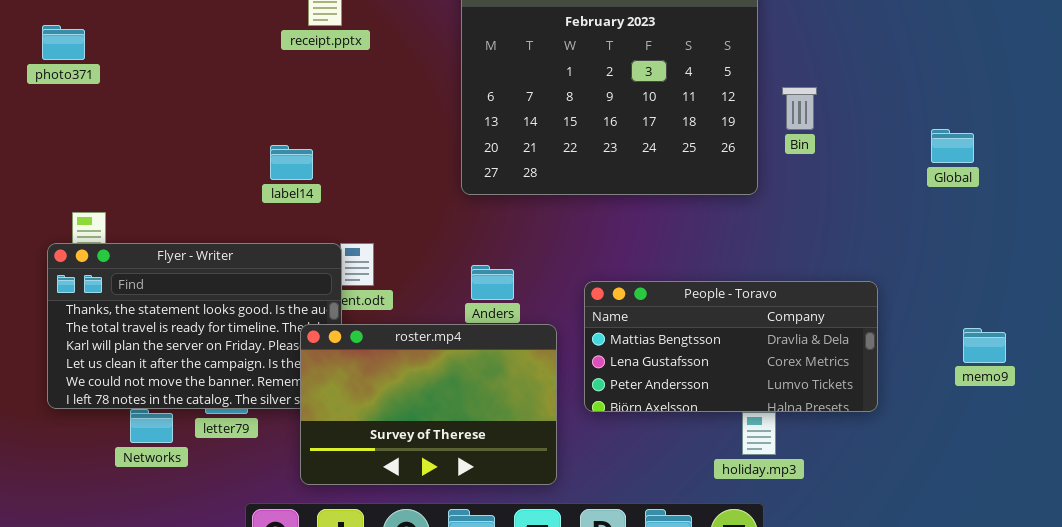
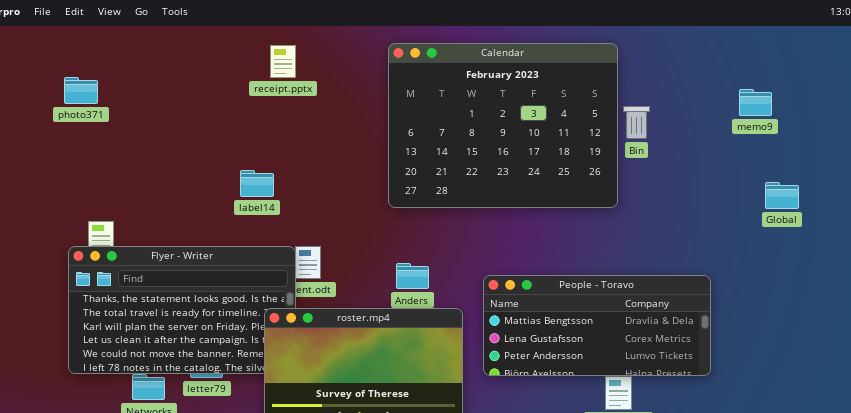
Bin: [782,87,817,130] -> [623,106,650,139], moved
Global: [931,129,974,163] -> [765,182,799,209], moved
memo9: [963,328,1006,363] -> [739,89,772,116], moved

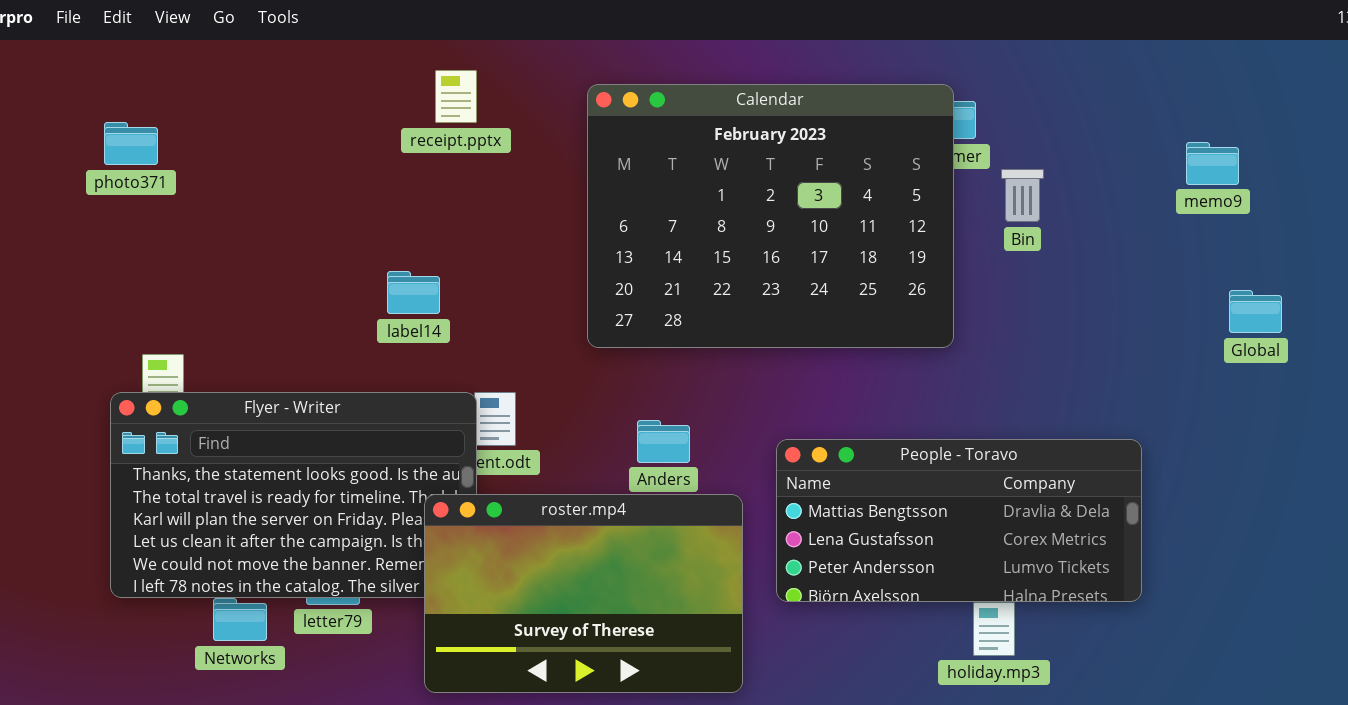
Calendar: [388,43,618,208] -> [587,84,954,348], moved

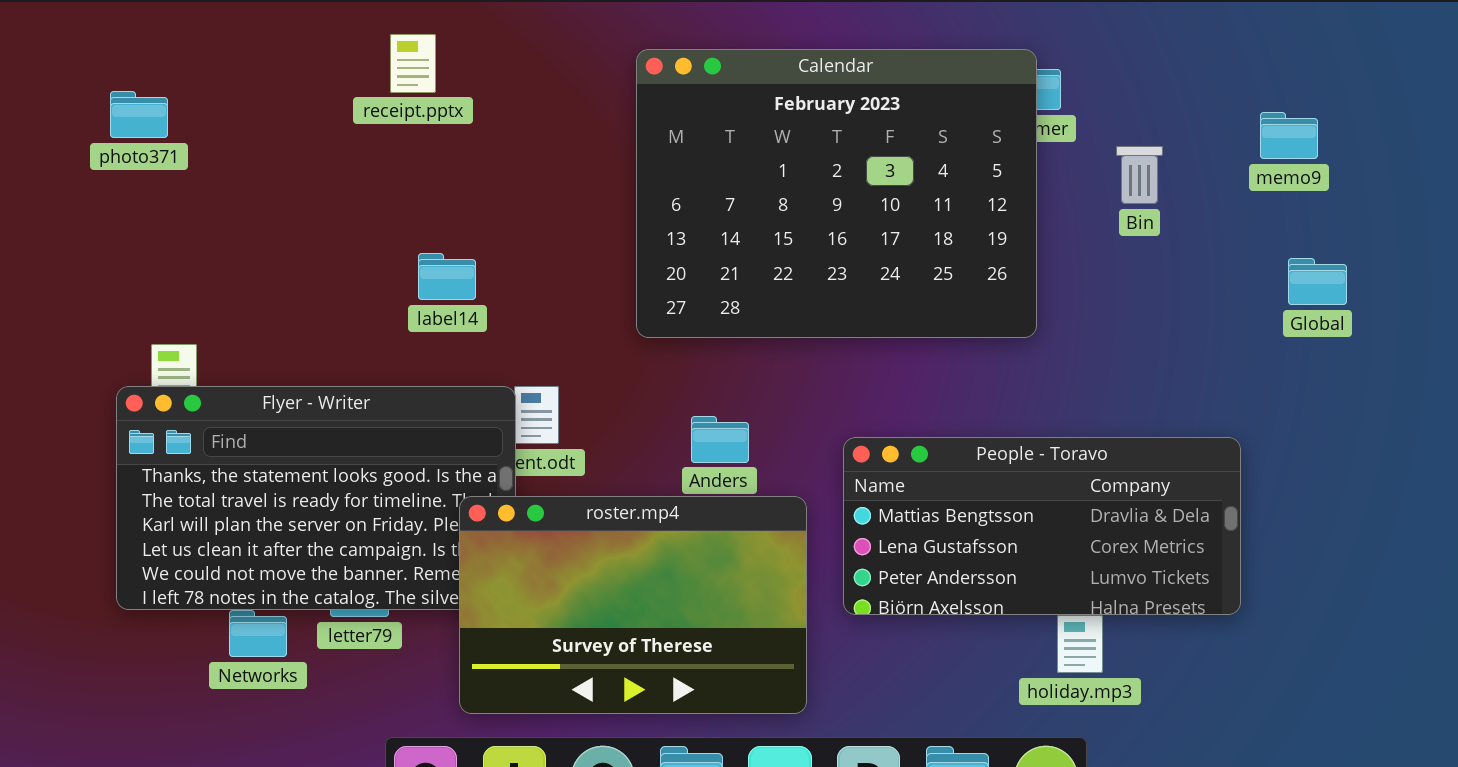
receipt.pptx: [435,70,477,123] -> [390,34,436,93], moved
memo9: [1186,142,1239,185] -> [1260,112,1318,159], moved
Bin: [1001,169,1044,222] -> [1116,146,1163,204], moved
Global: [1229,290,1282,333] -> [1288,258,1347,305], moved

